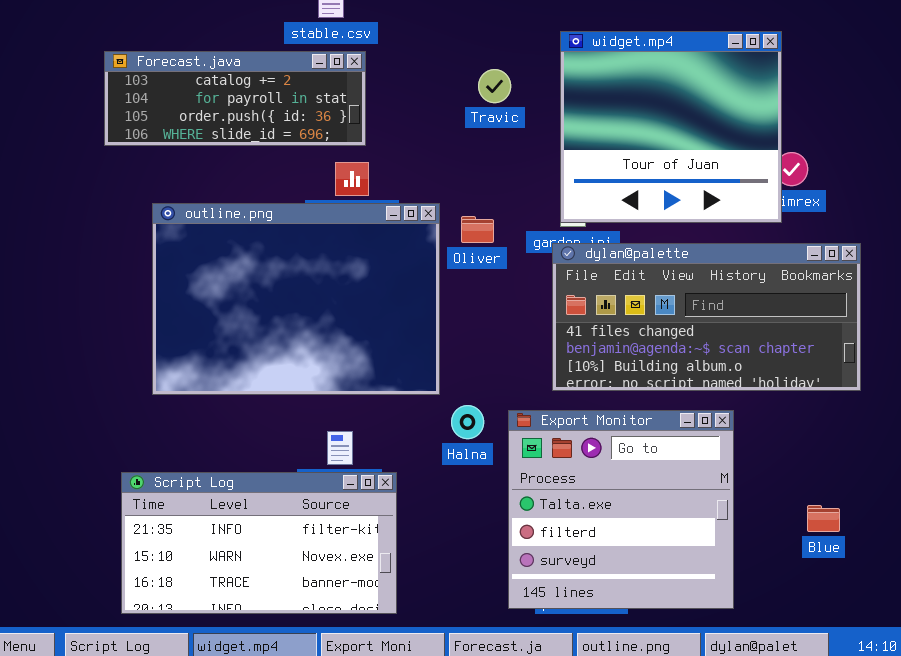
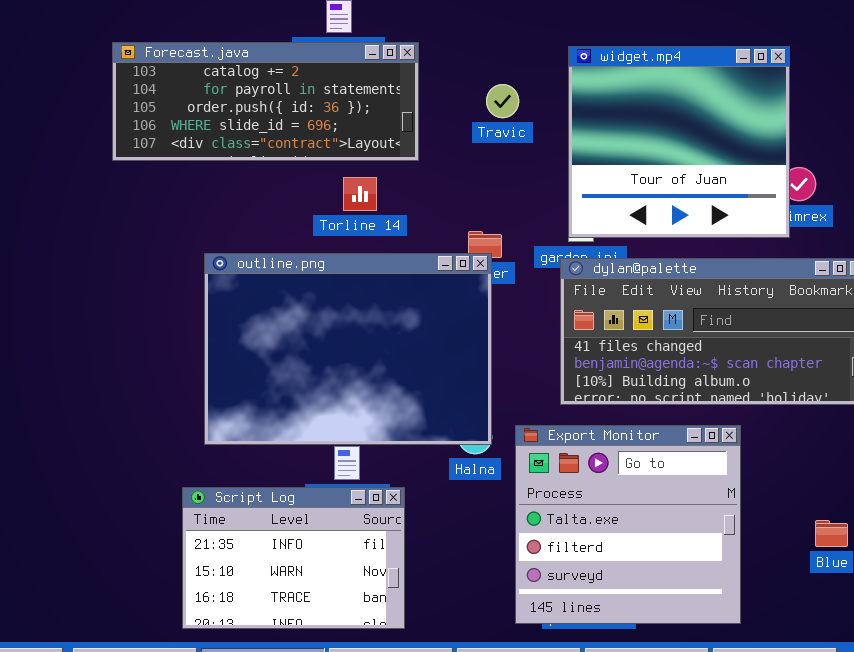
Forecast.java: [104,51,366,146] -> [112,42,419,161], resized
outline.png: [152,203,440,395] -> [204,253,492,445], moved
Script Log: [121,472,397,614] -> [182,487,405,629], resized

